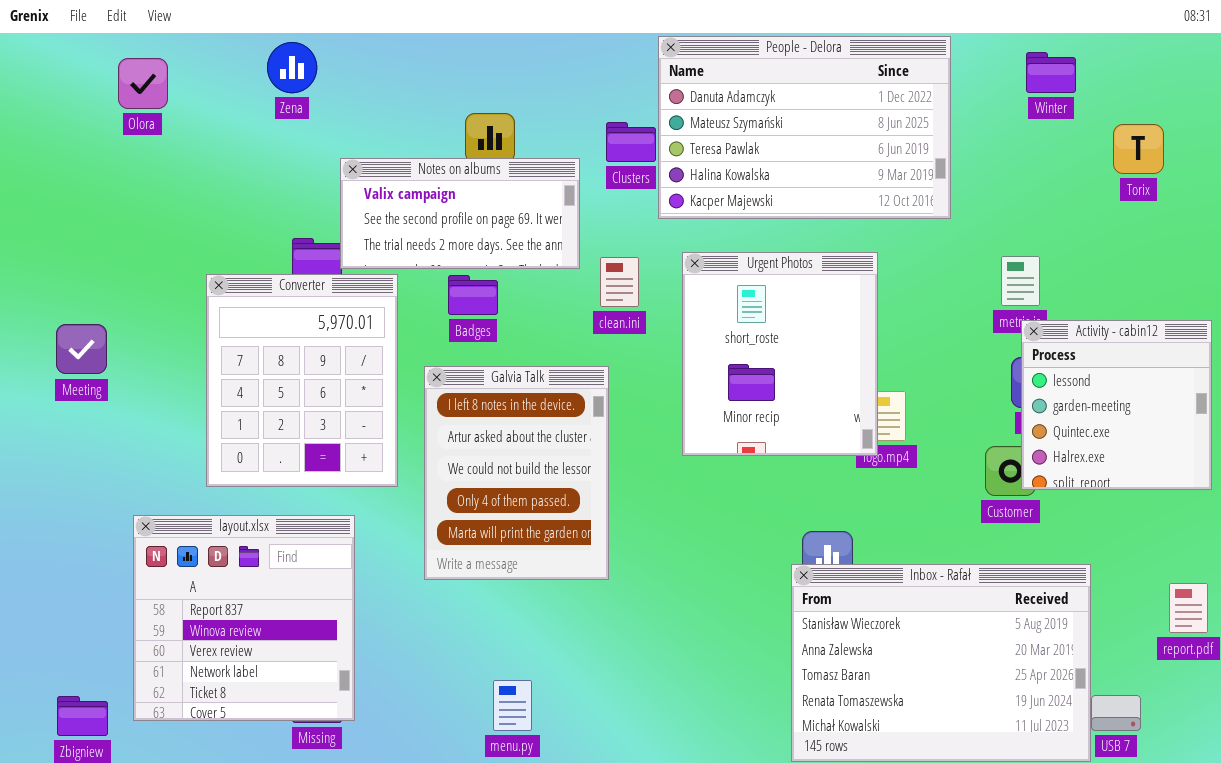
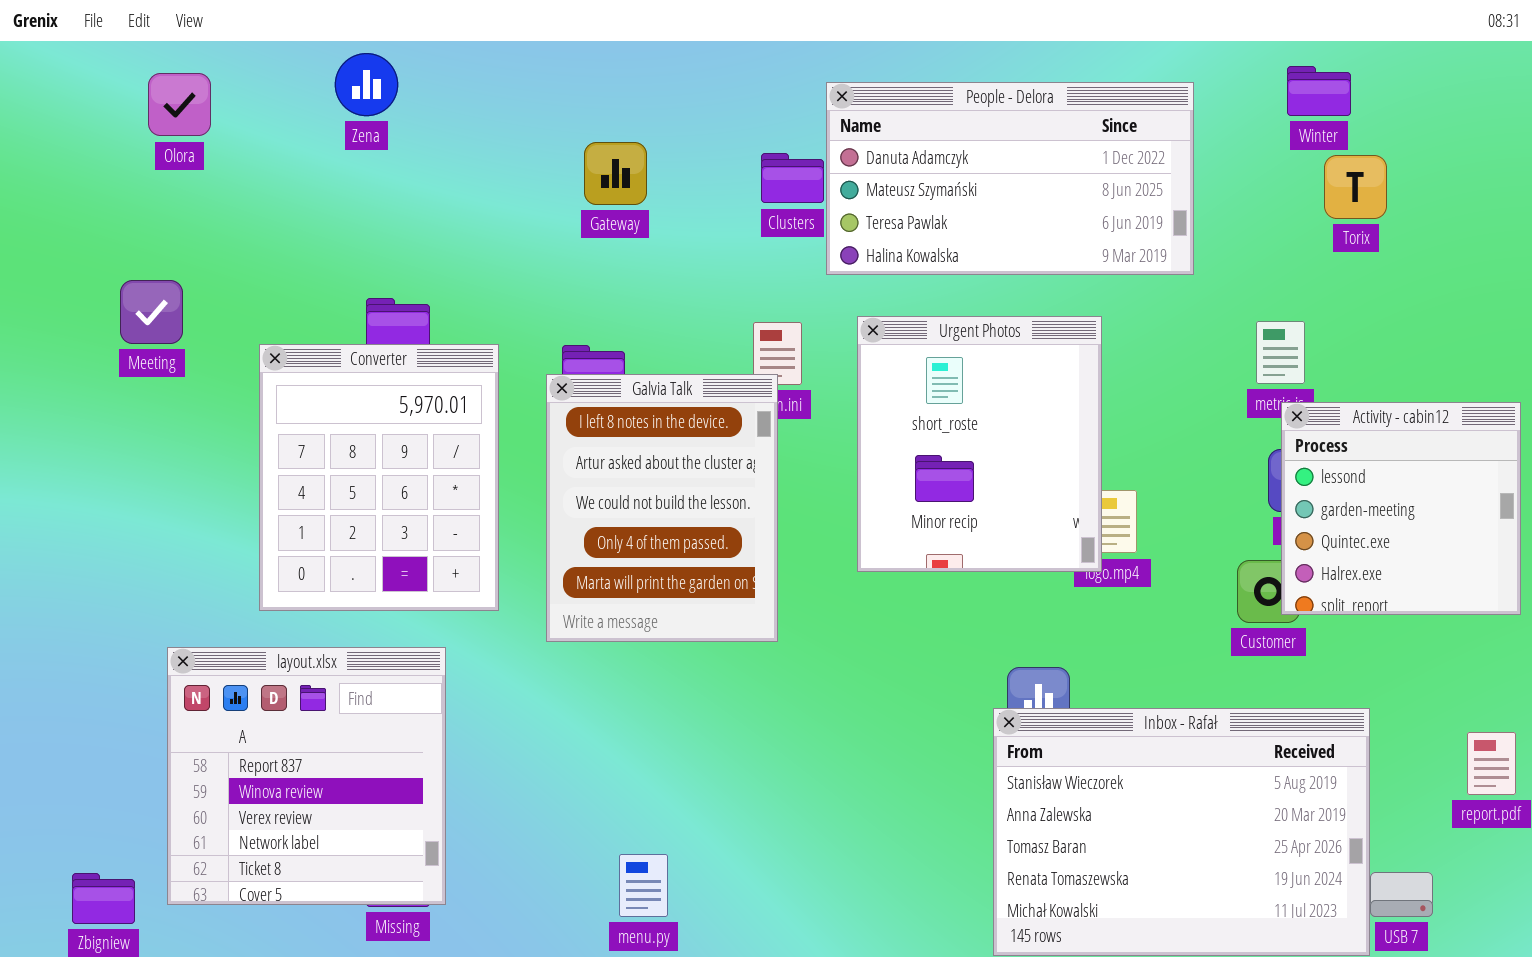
People - Delora: [658,36,951,219] -> [826,82,1194,275], resized
Torix: [1113,124,1164,174] -> [1324,155,1387,219], moved
Notes on albums: [340,158,580,269] -> none, closed
Meeting: [56,324,107,374] -> [120,280,183,344], moved
Galvia Talk: [424,366,609,580] -> [546,374,778,642], moved

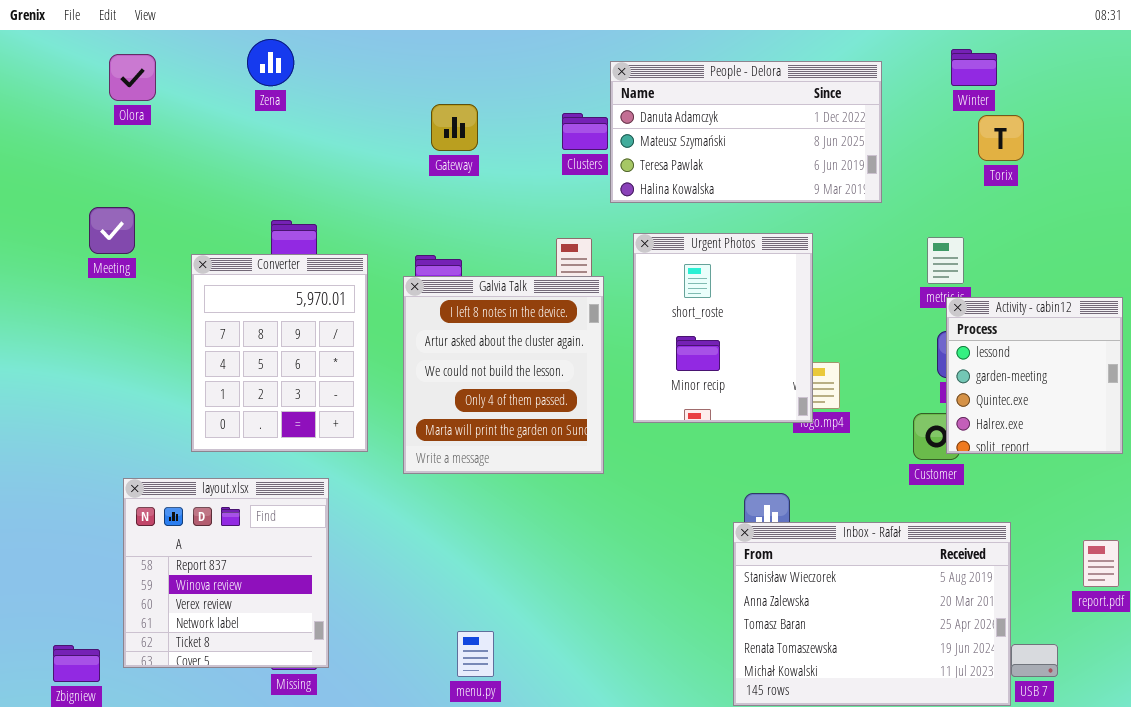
Galvia Talk: [546,374,778,642] -> [403,276,604,474], resized

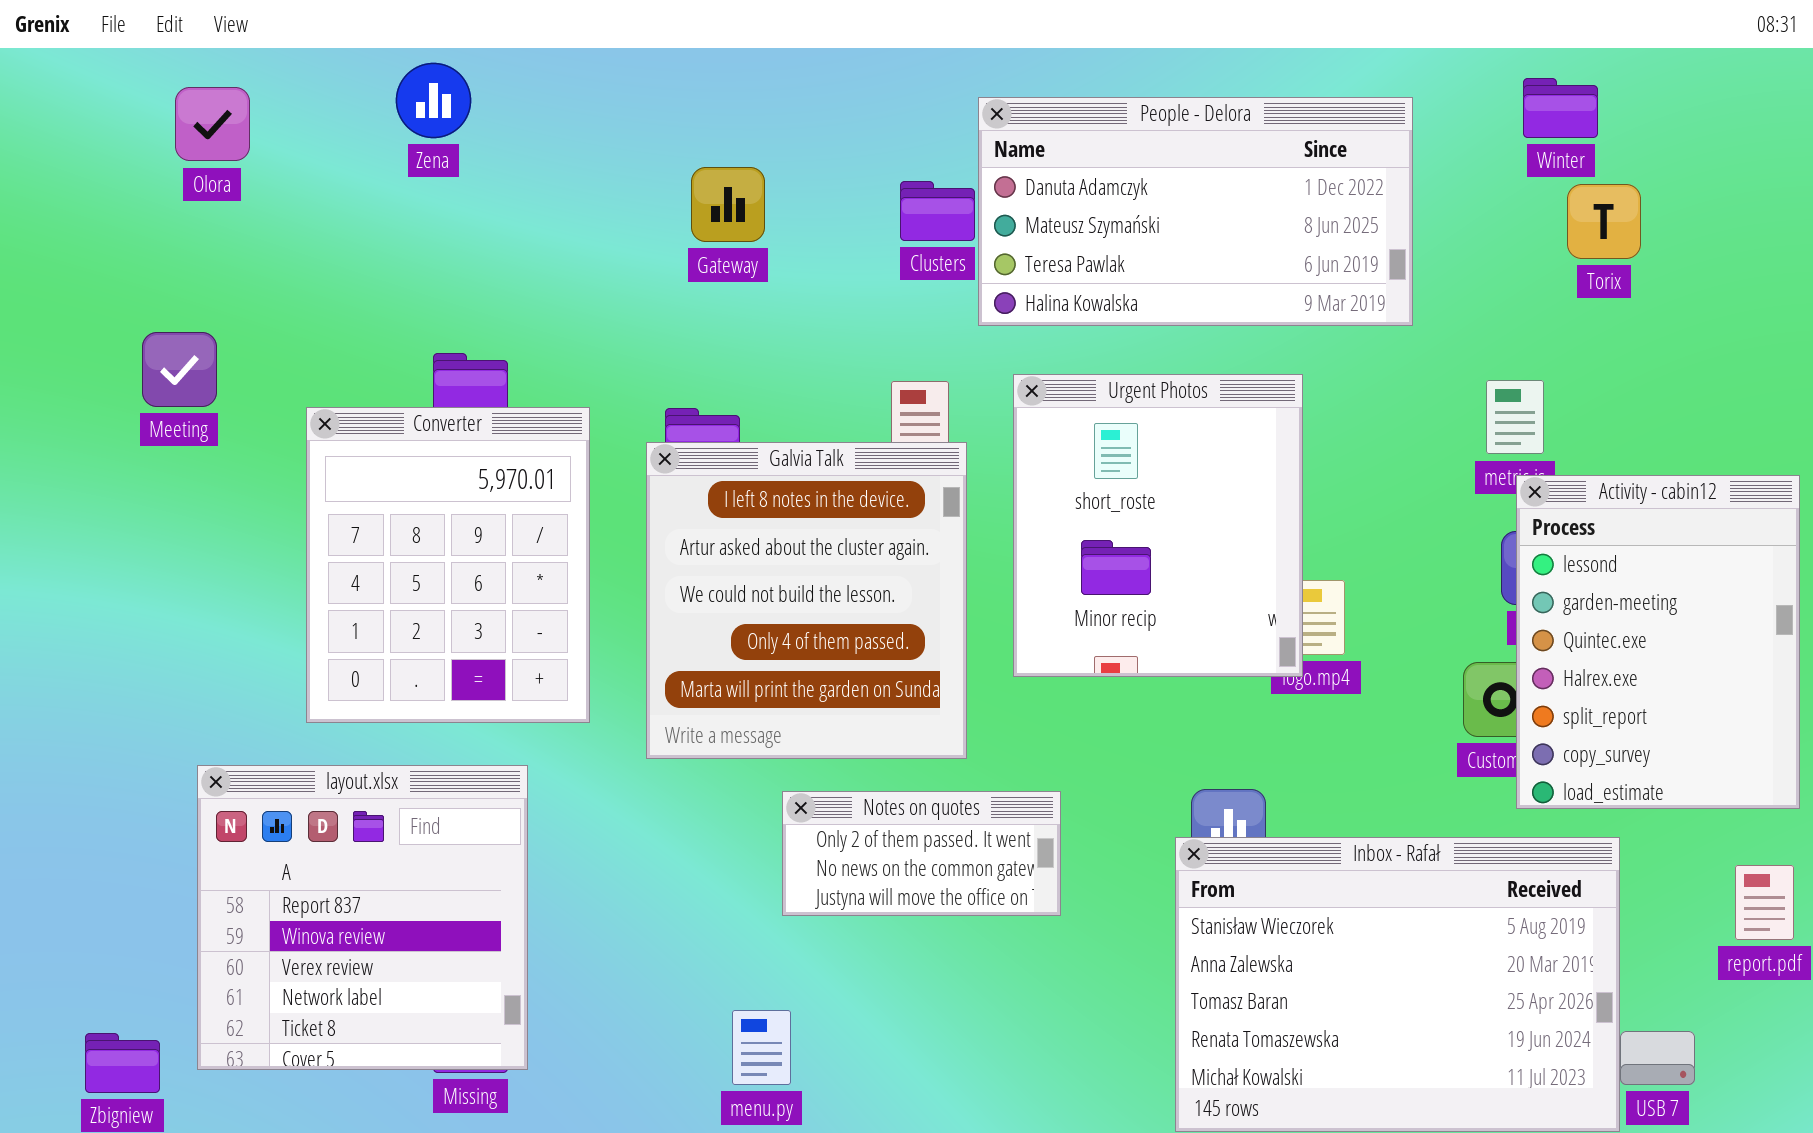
Activity - cabin12: [946,297,1123,454] -> [1516,475,1800,809], resized
Notes on quotes: none -> [782,791,1061,916], opened

